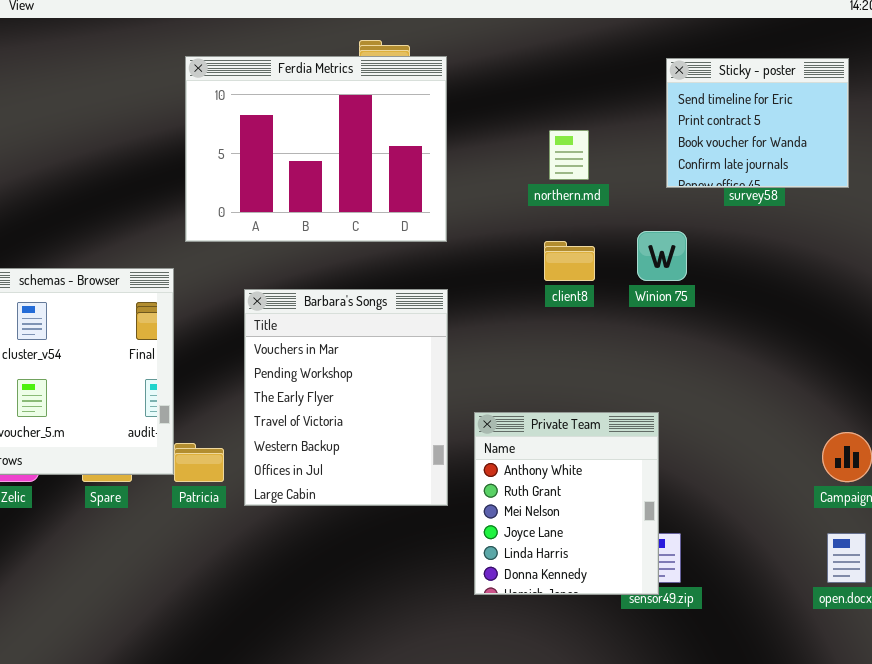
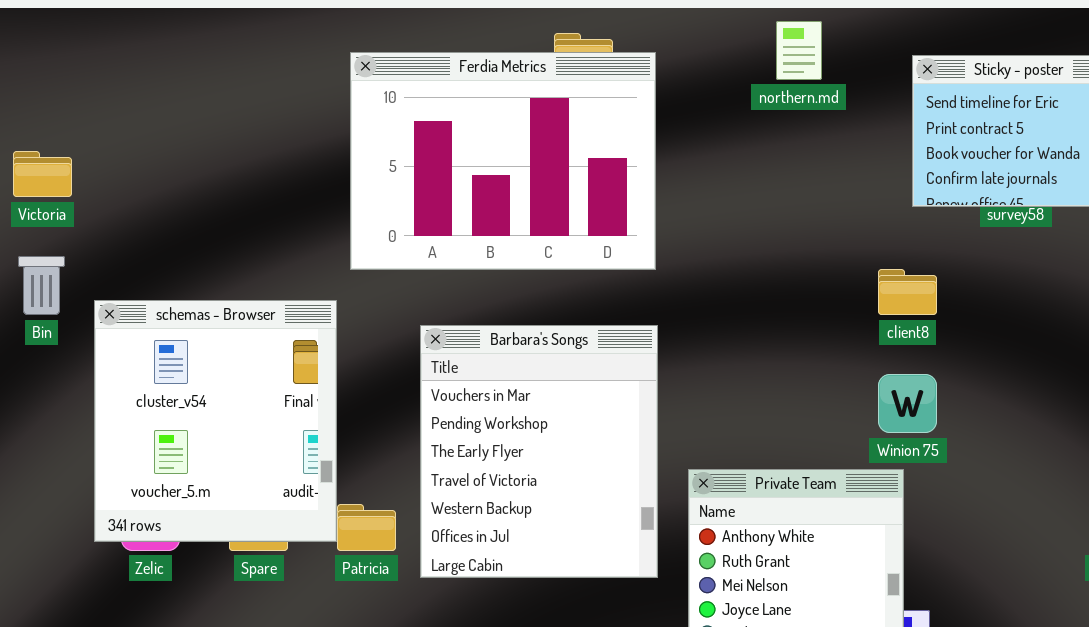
northern.md: [549,130,589,180] -> [776,21,822,80], moved
Winion 75: [637,231,687,281] -> [878,374,937,433], moved
client8: [544,241,595,281] -> [878,269,937,315], moved

